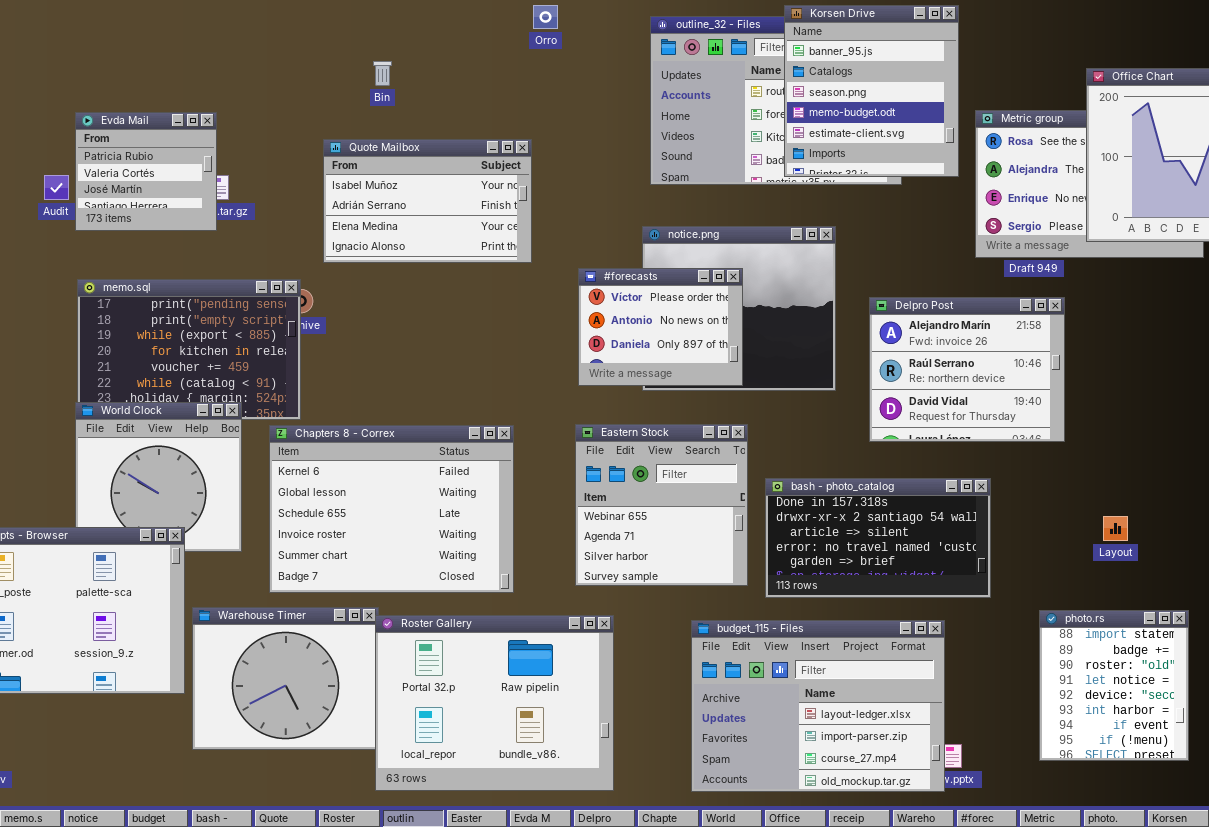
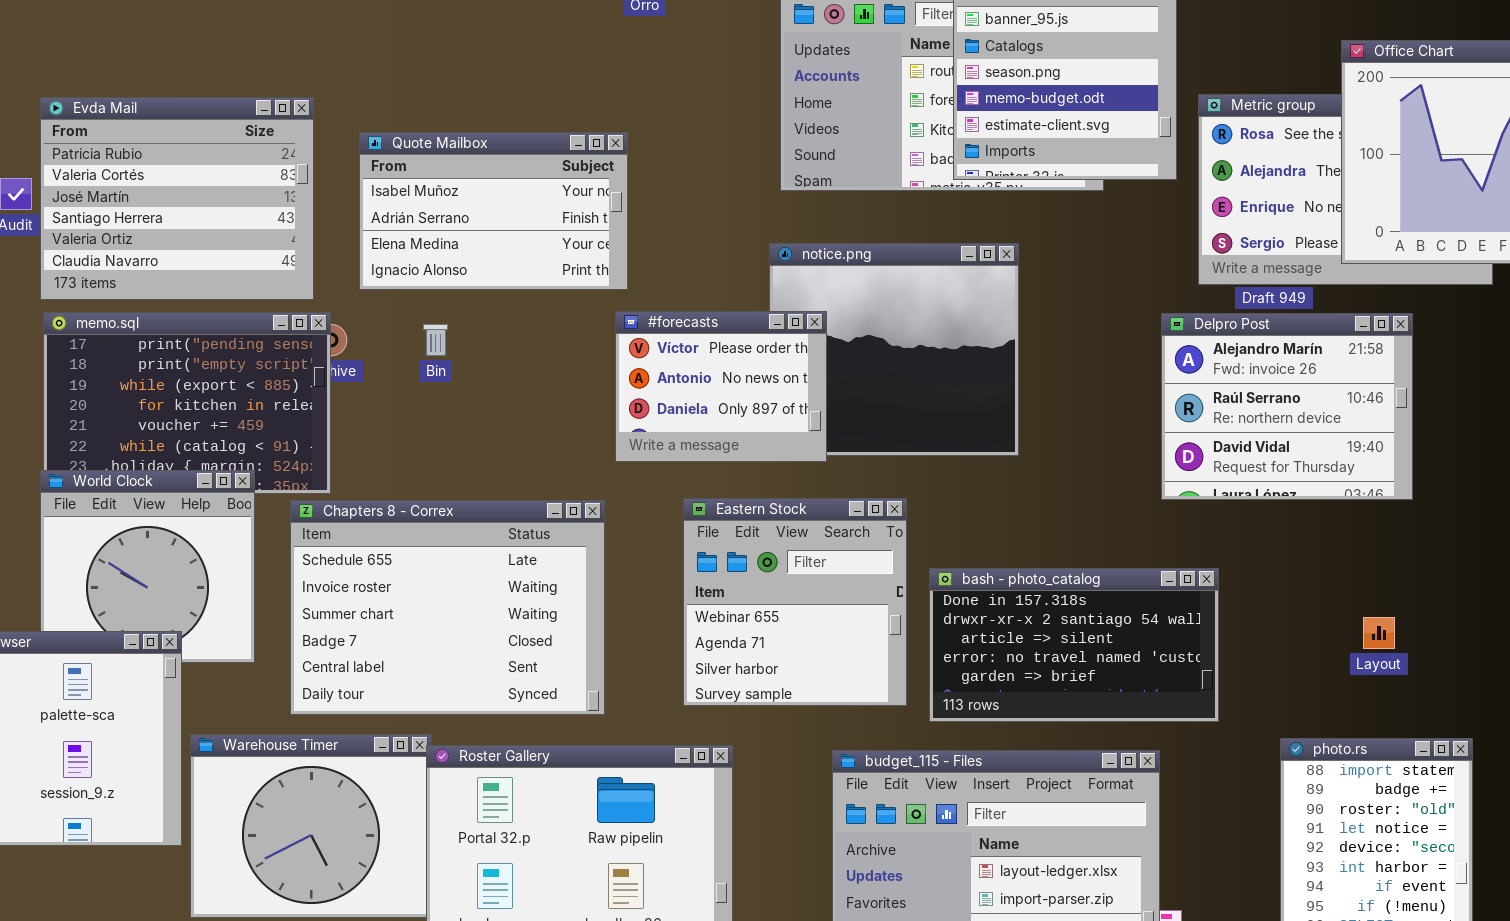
Bin: [373,61,392,86] -> [423,324,448,356], moved
Evda Mail: [75,112,217,231] -> [40,97,314,300], resized
#forecasts: [578,268,743,386] -> [615,311,827,462], moved
Delpro Post: [869,297,1065,442] -> [1161,313,1413,500], moved
Chapters 8 - Correx: [269,425,514,593] -> [290,500,605,715], scrolled down 2 rows

